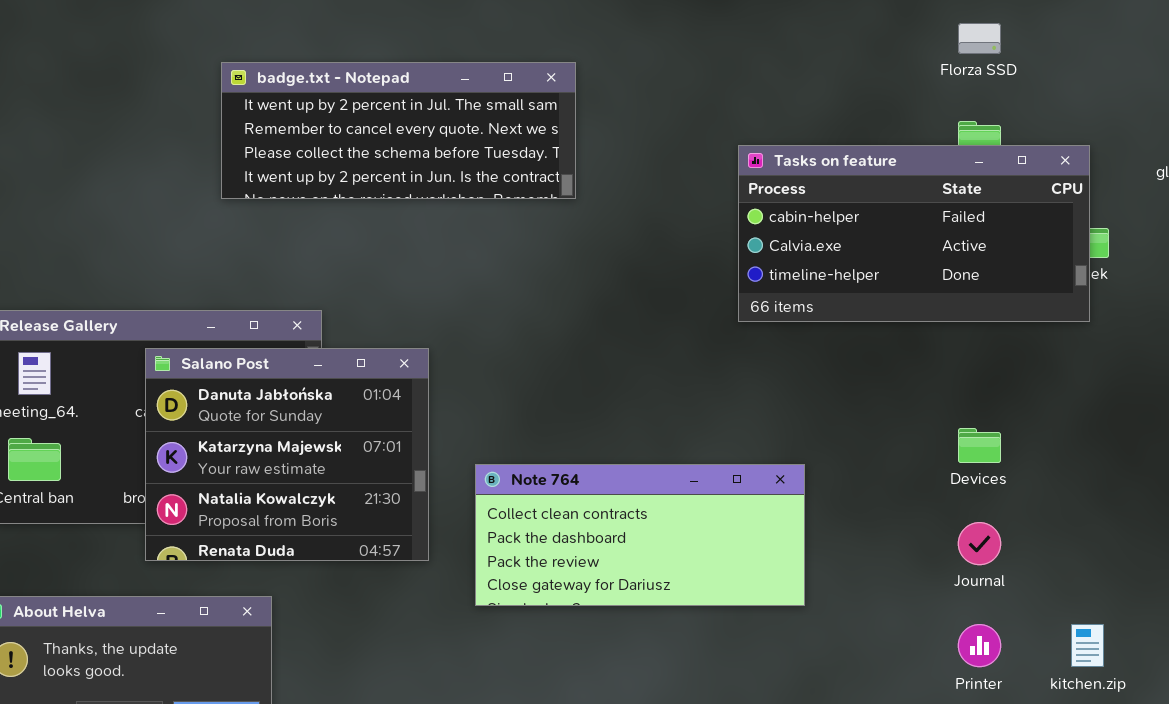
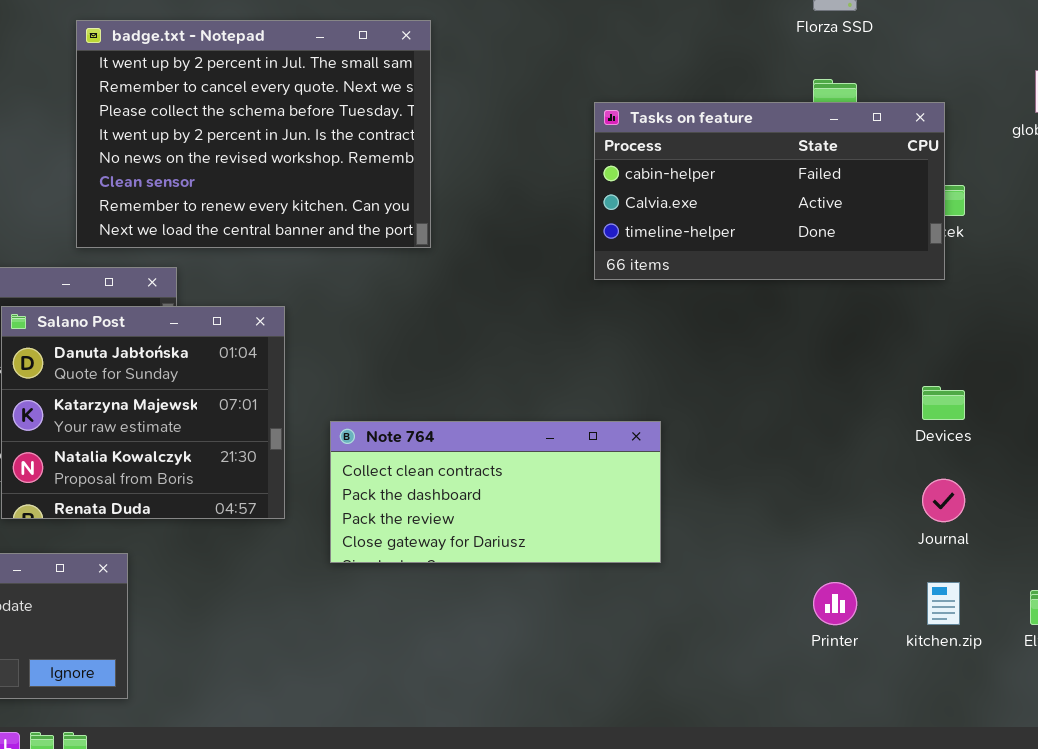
badge.txt - Notepad: [221,62,576,199] -> [76,20,431,248], resized
Devices: [958,428,1001,463] -> [922,386,965,420], moved
Journal: [958,522,1001,565] -> [922,479,965,522], moved

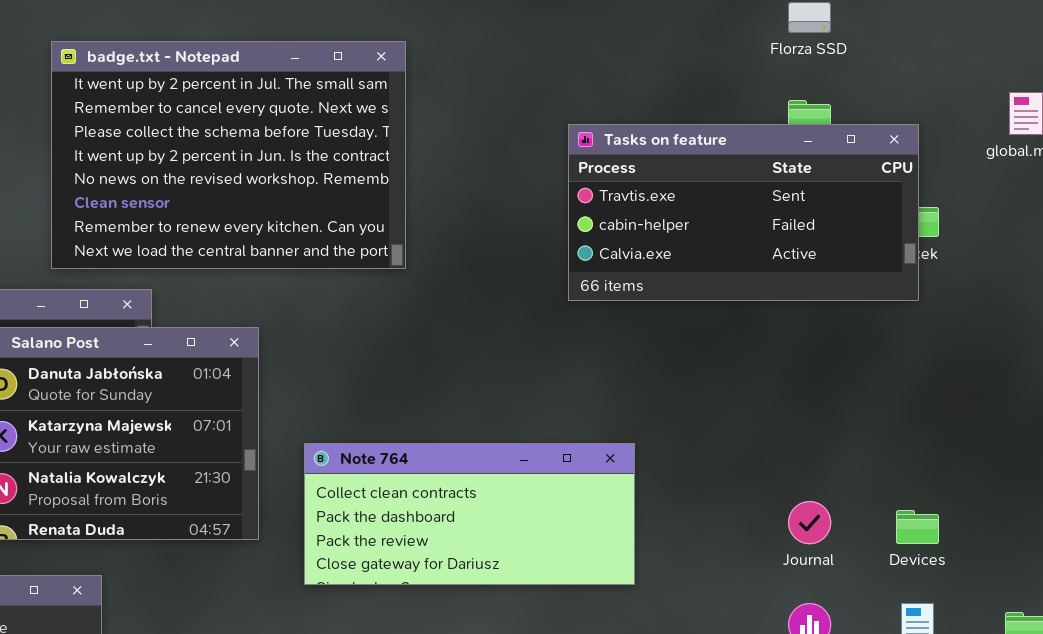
Tasks on feature: [594,102,945,280] -> [568,124,919,301], scrolled up 1 row
Devices: [922,386,965,420] -> [896,510,939,544], moved
Journal: [922,479,965,522] -> [788,501,831,544], moved

